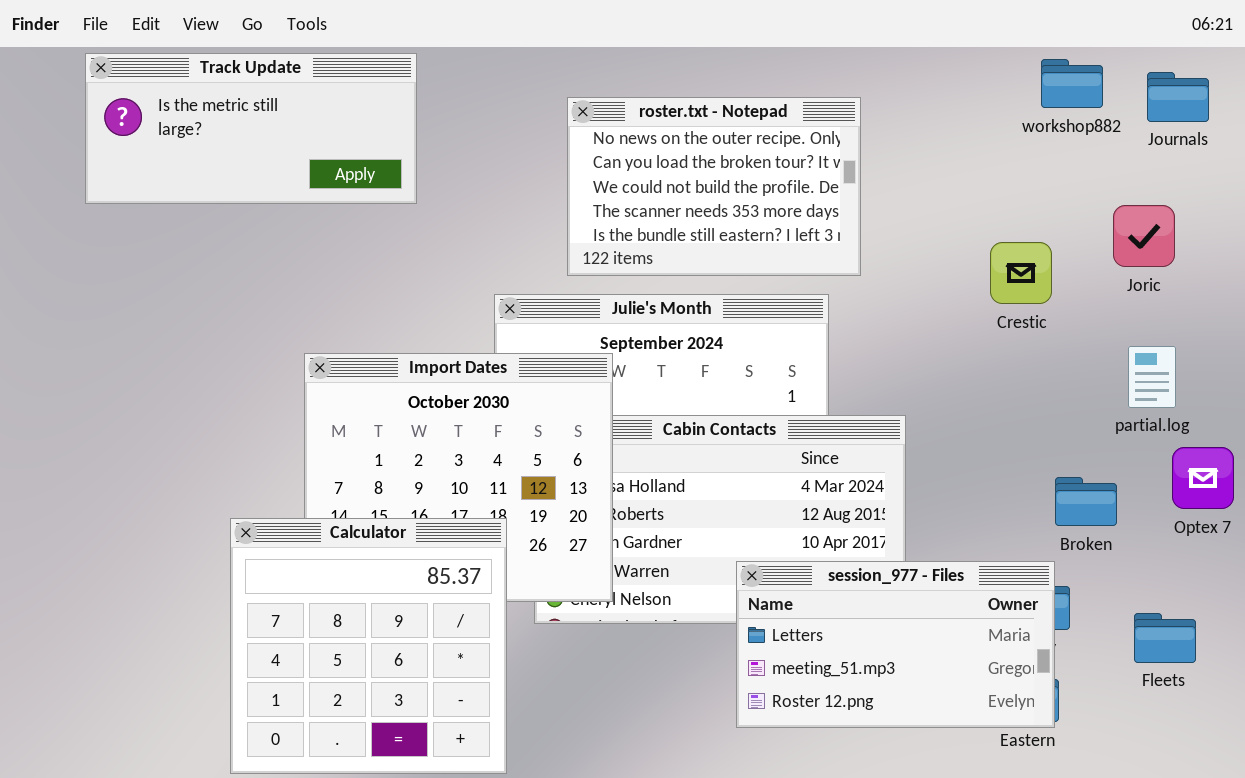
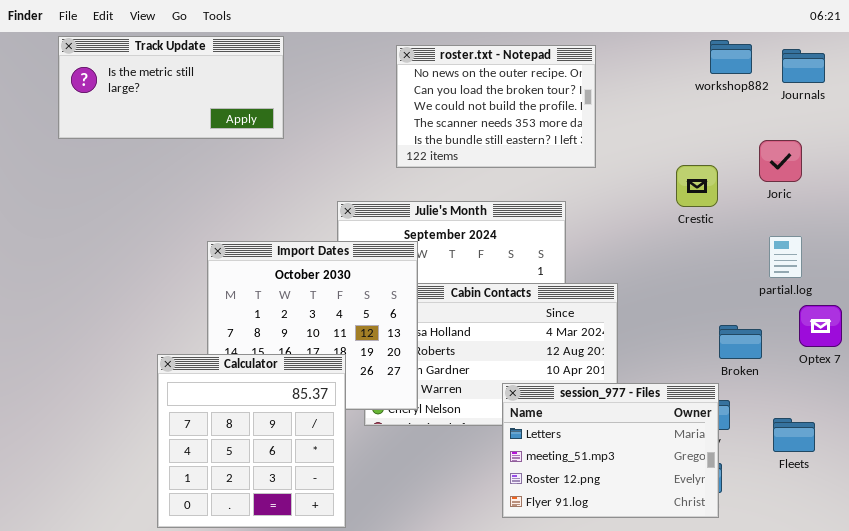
roster.txt - Notepad: [567,97,861,276] -> [396,45,596,168], moved
session_977 - Files: [736,561,1055,728] -> [502,383,719,518], resized

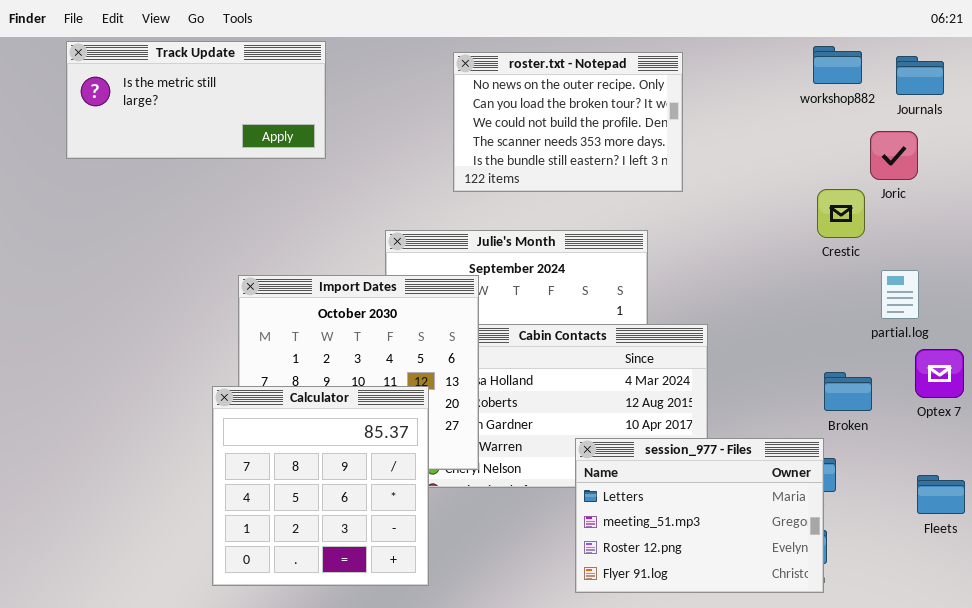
Joric: [759,140,802,182] -> [870,131,918,180], moved
Crestic: [676,165,718,207] -> [817,189,865,238], moved
Calculator: [157,354,346,528] -> [212,386,429,586], moved
Fleets: [773,418,815,452] -> [917,475,965,514], moved

